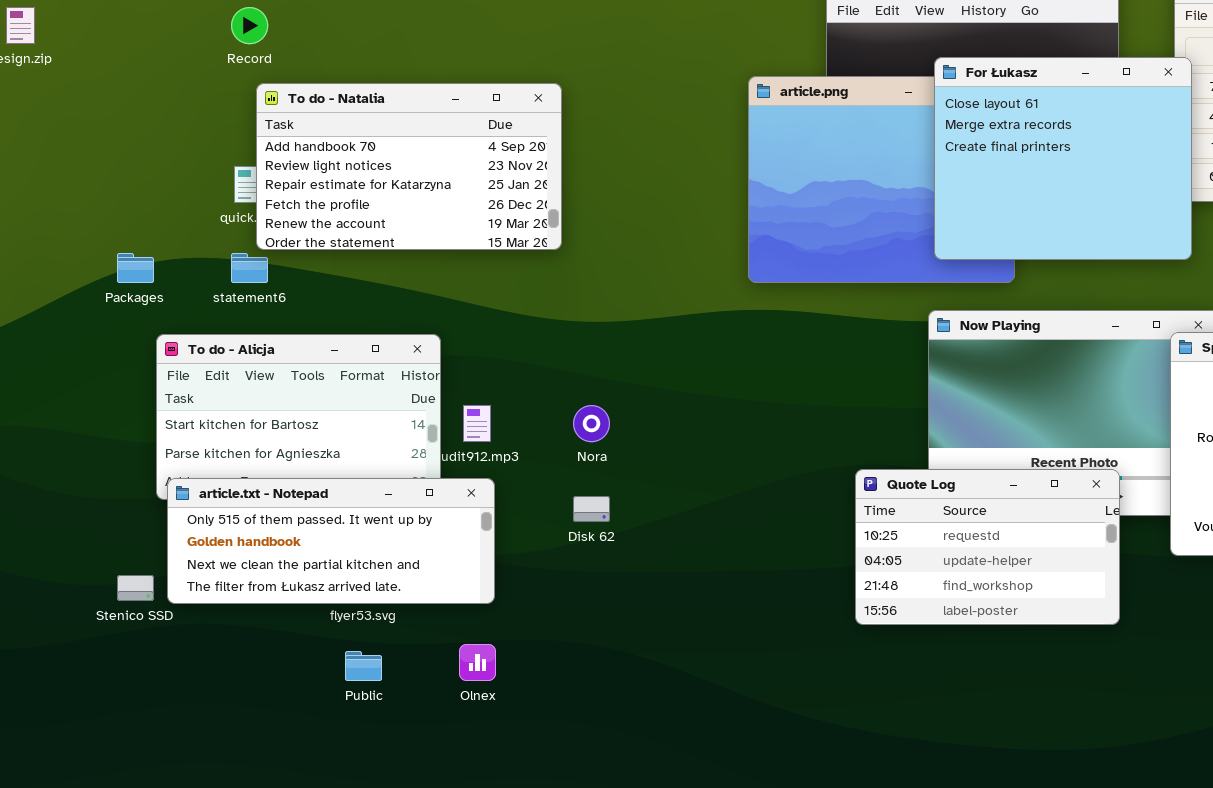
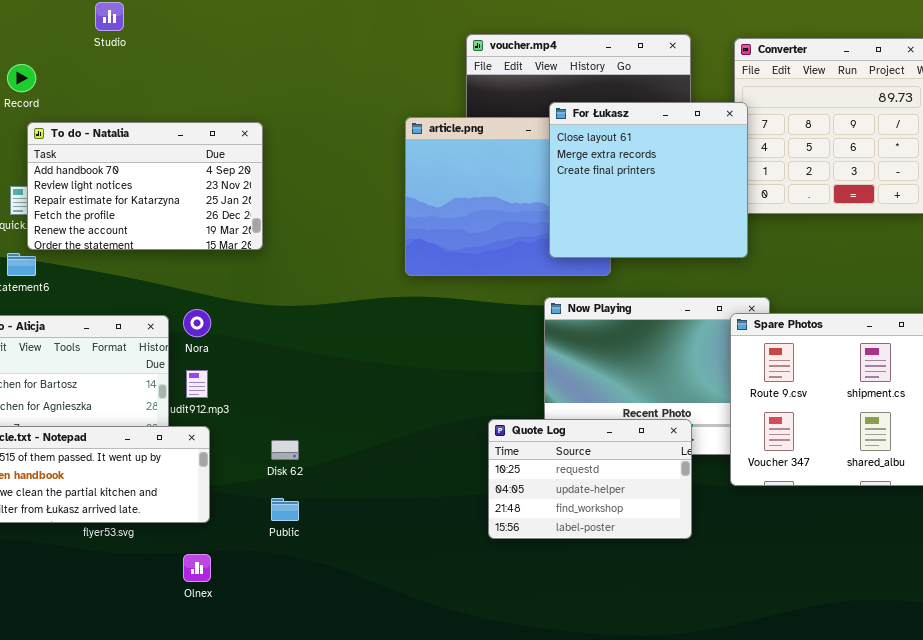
Nora: [573,405,610,442] -> [183,309,211,337], moved
Public: [345,651,382,681] -> [271,498,299,521], moved

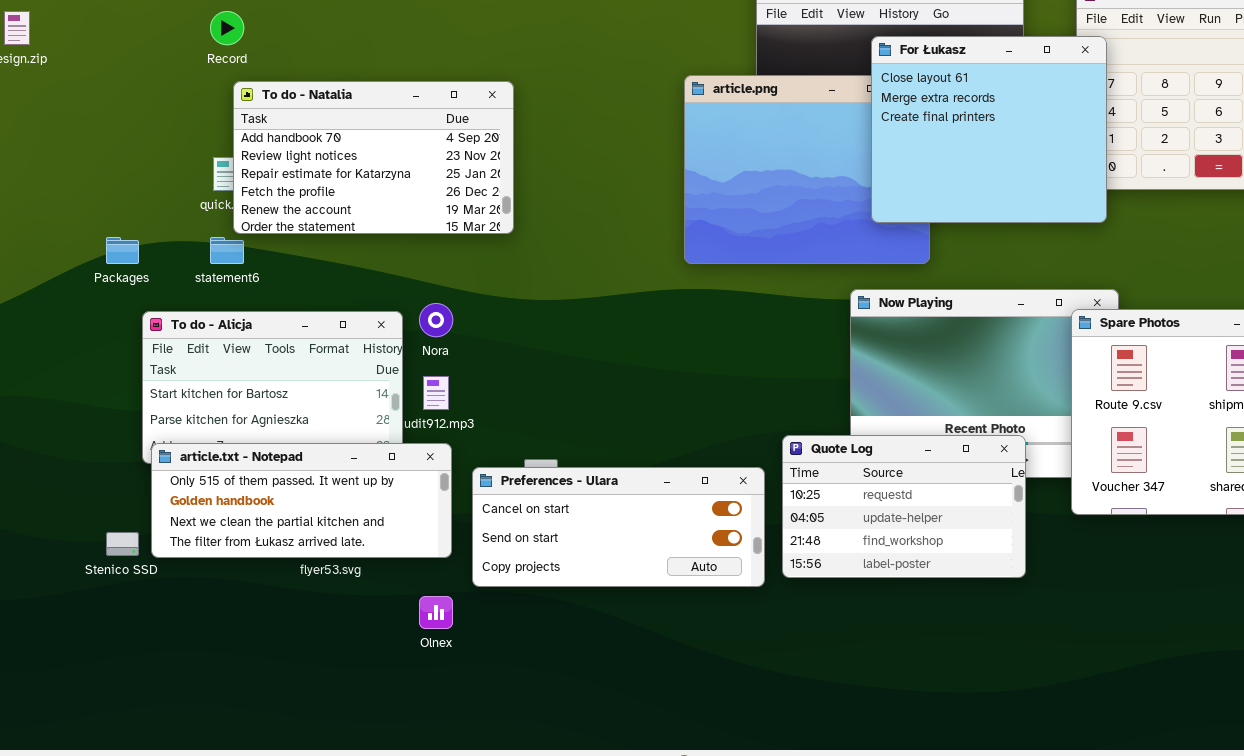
For Łukasz: [549,102,748,258] -> [871,36,1107,223], moved
Preferences - Ulara: none -> [472,467,765,587], opened

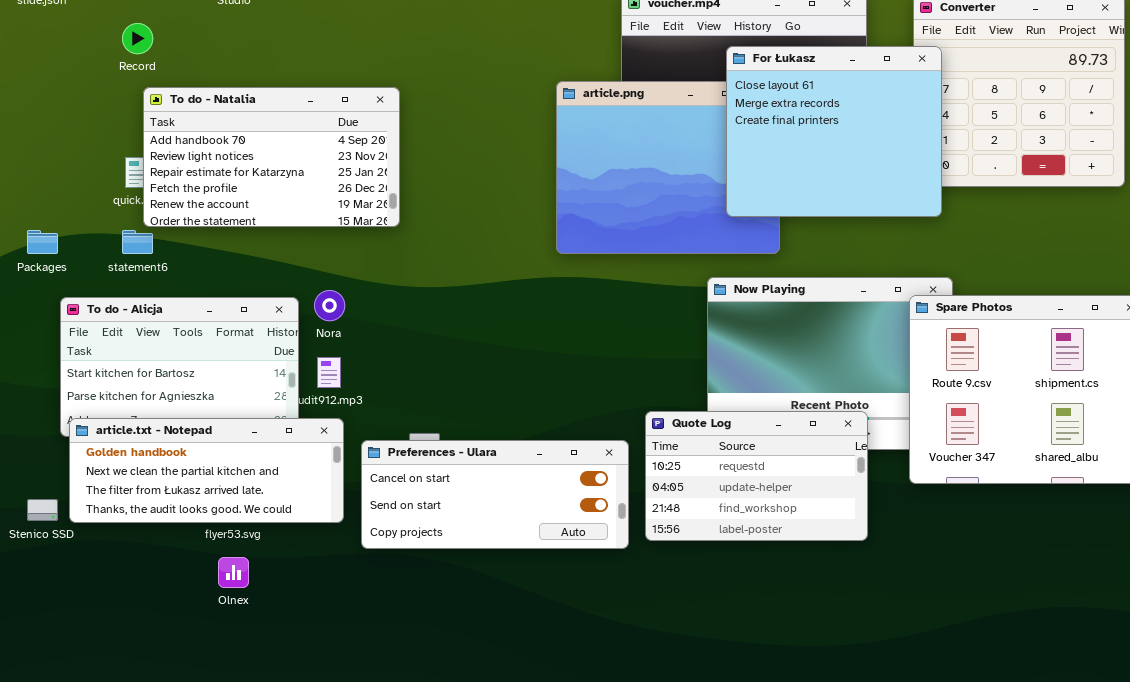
article.txt - Notepad: [151,443,452,558] -> [69,418,344,523], scrolled down 1 row
Olnex: [419,596,453,629] -> [218,557,249,588], moved

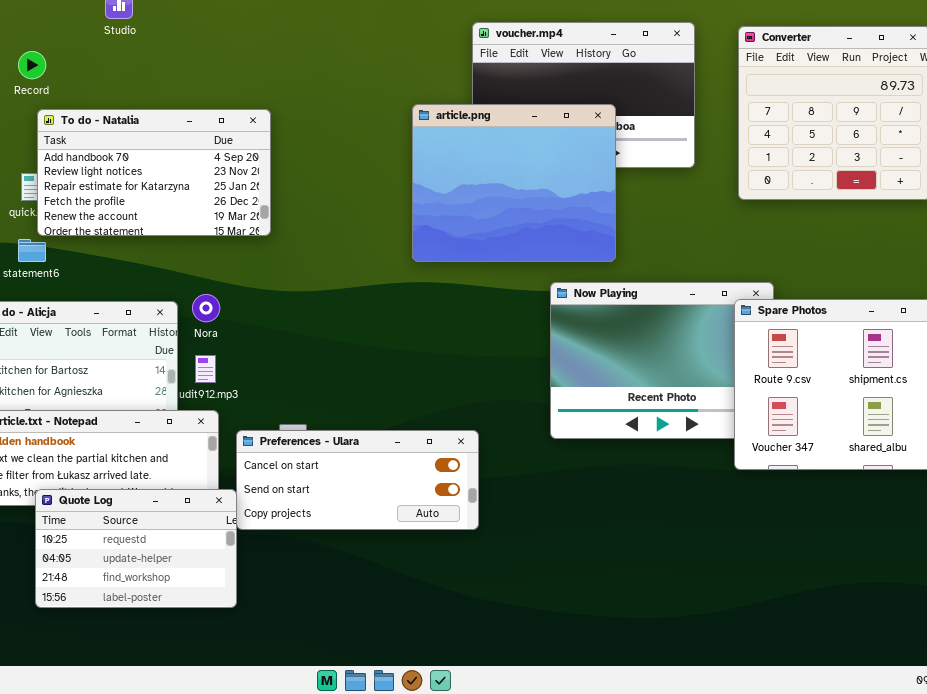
For Łukasz: [726,46,942,217] -> none, closed
Quote Log: [645,411,868,541] -> [35,489,237,608], moved

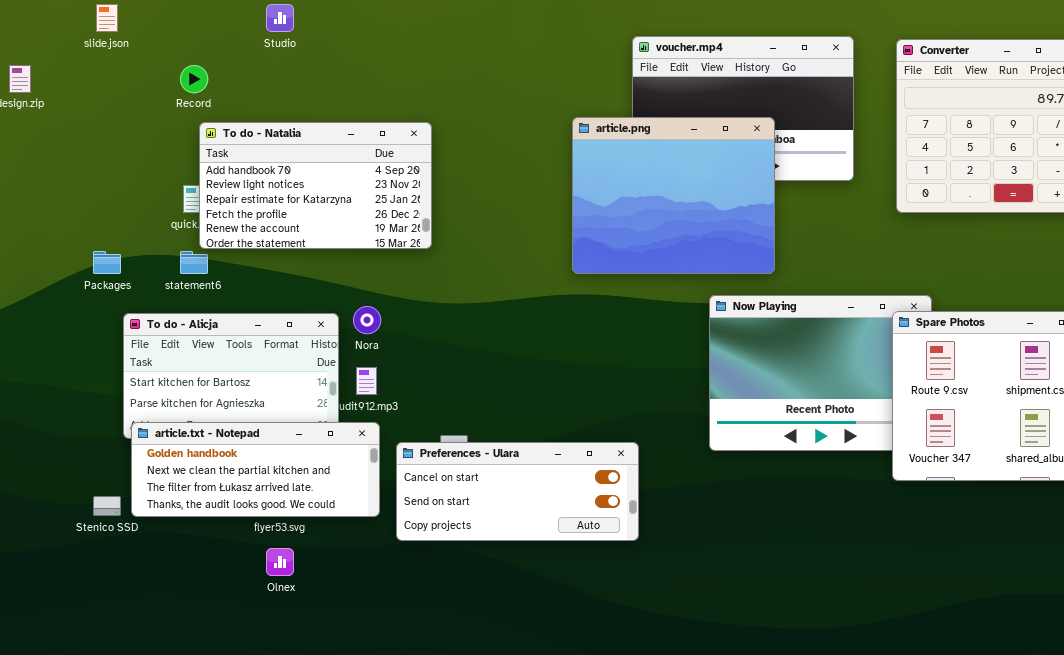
Quote Log: [35,489,237,608] -> none, closed

